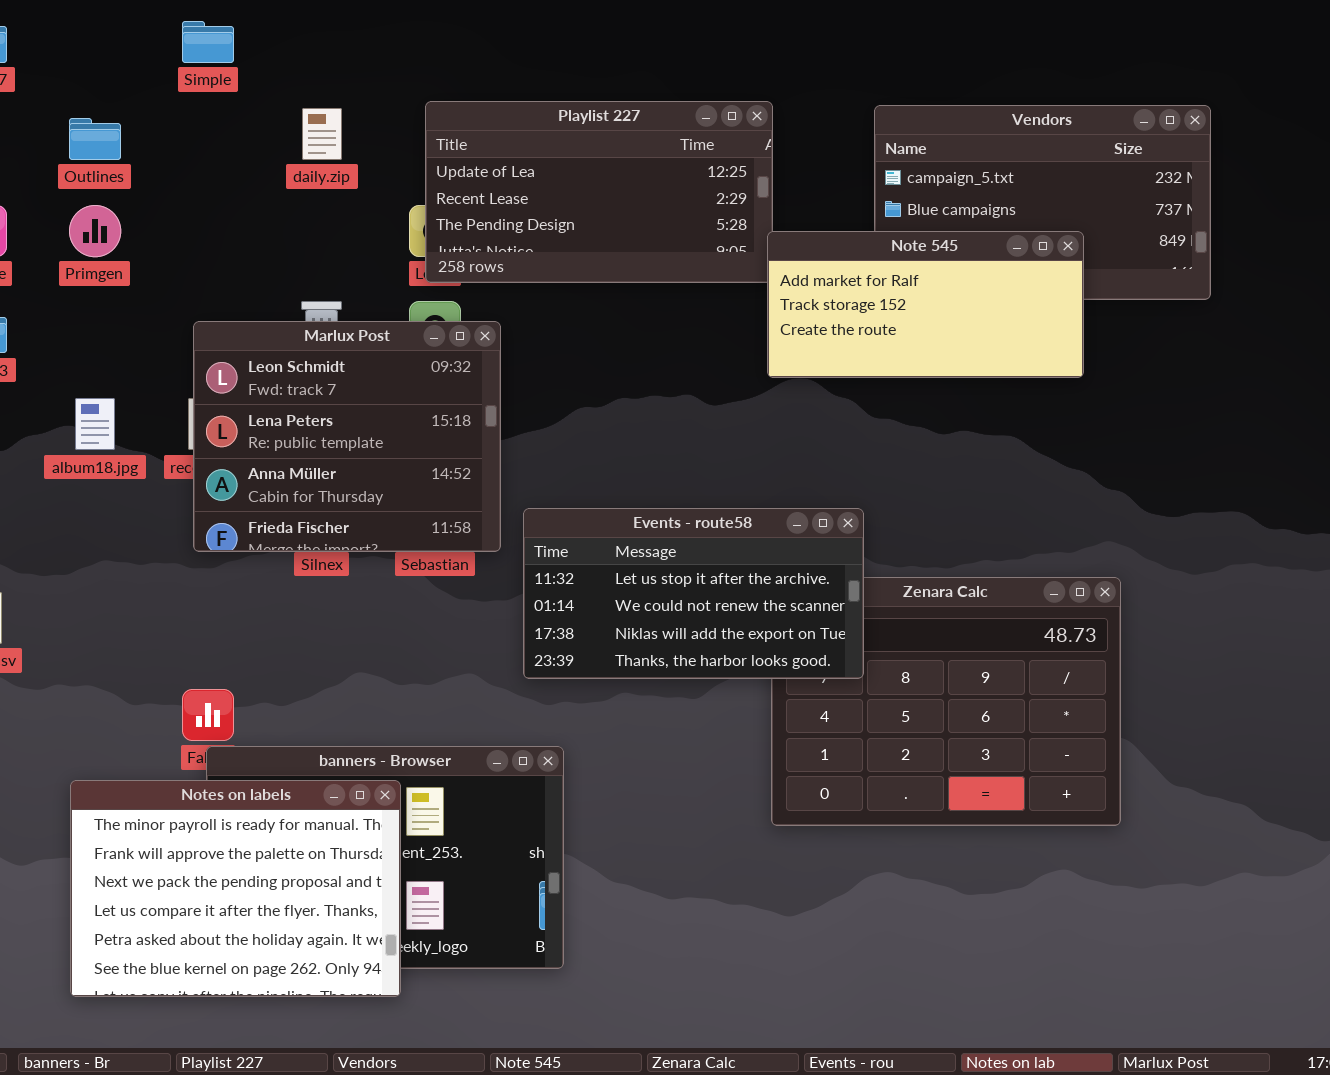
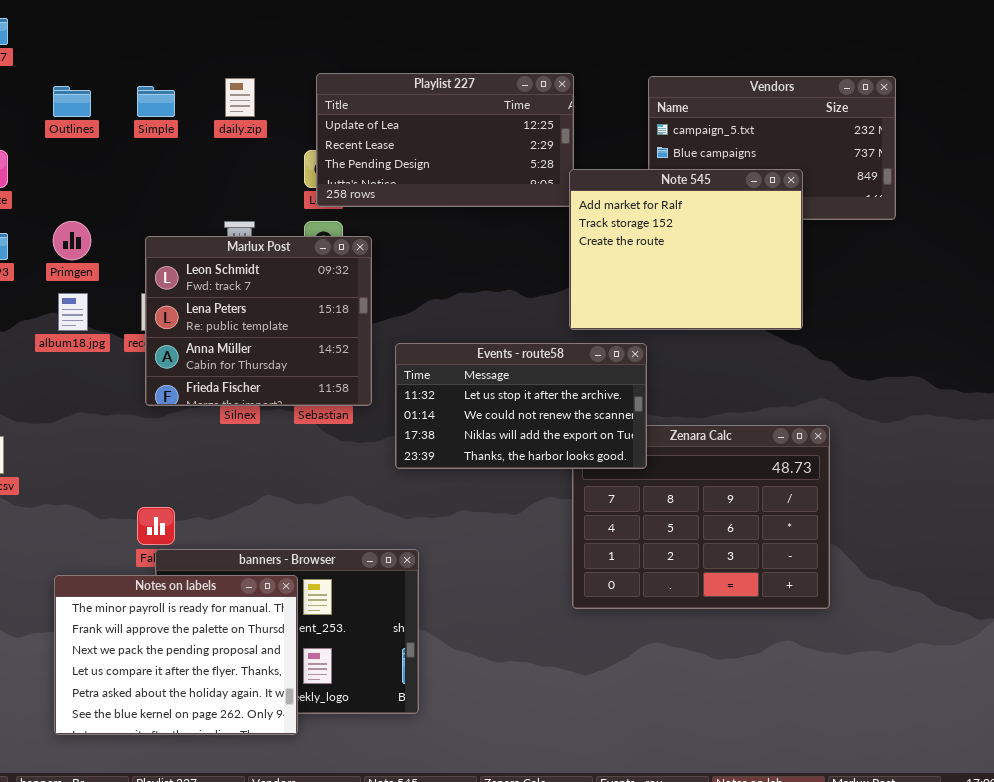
Simple: [182,21,234,63] -> [137,86,175,117], moved
Primgen: [69,205,121,257] -> [53,221,91,260], moved
Note 545: [767,231,1084,378] -> [569,169,803,330], resized
Events - route58: [523,508,864,679] -> [395,343,647,469], moved

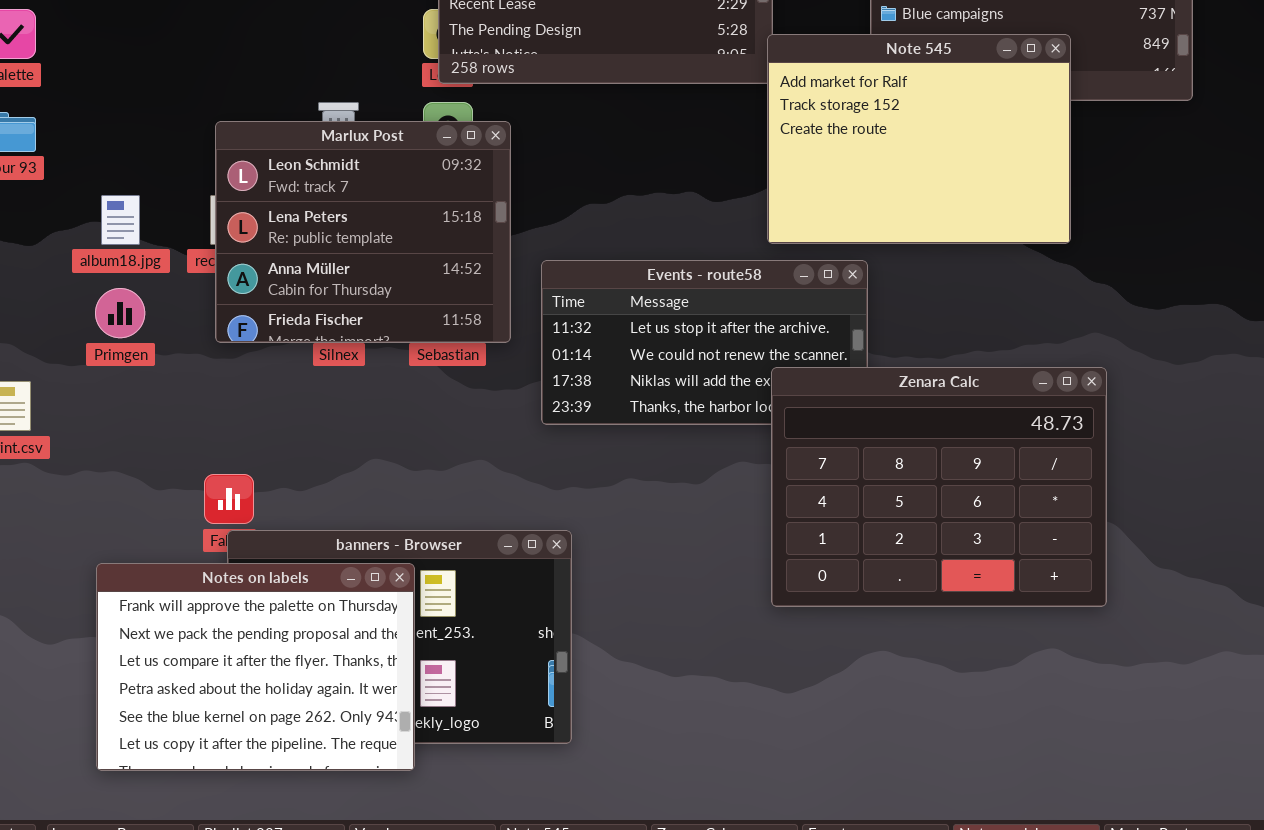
Primgen: [53,221,91,260] -> [95,288,145,338], moved
Zenara Calc: [572,425,830,609] -> [771,367,1107,607], raised
Notes on labels: [54,575,298,735] -> [96,563,415,771], scrolled down 1 row

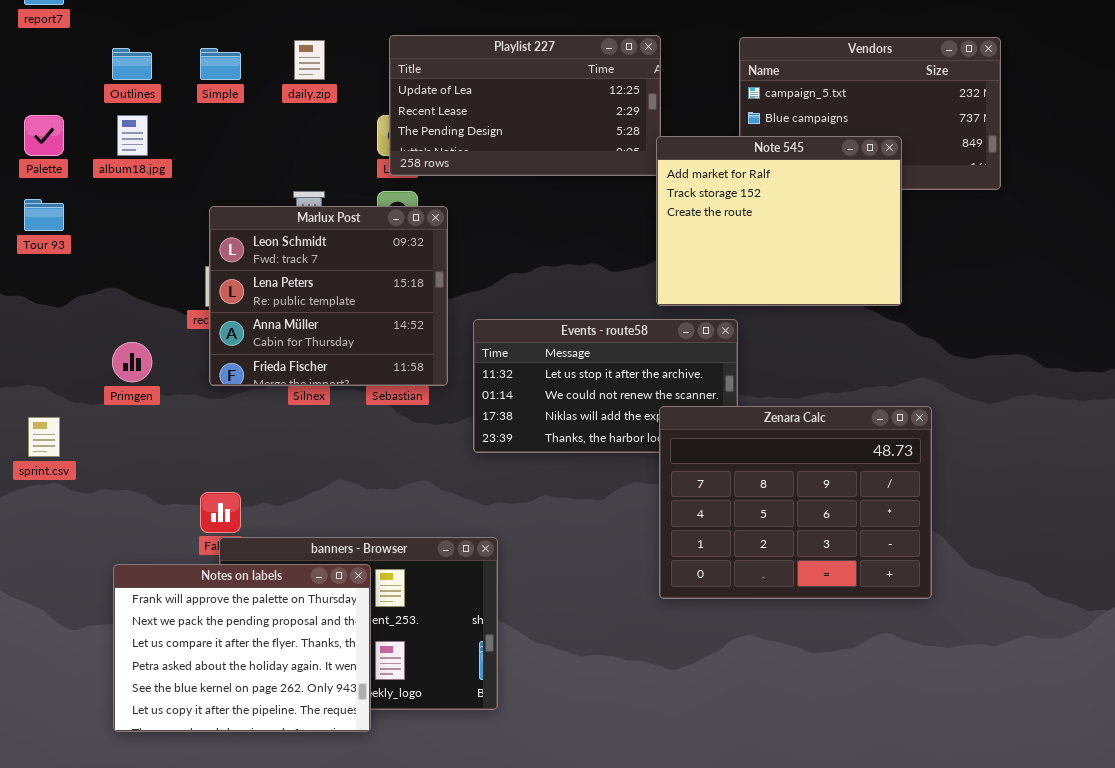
album18.jpg: [101,195,140,245] -> [117,115,148,156], moved

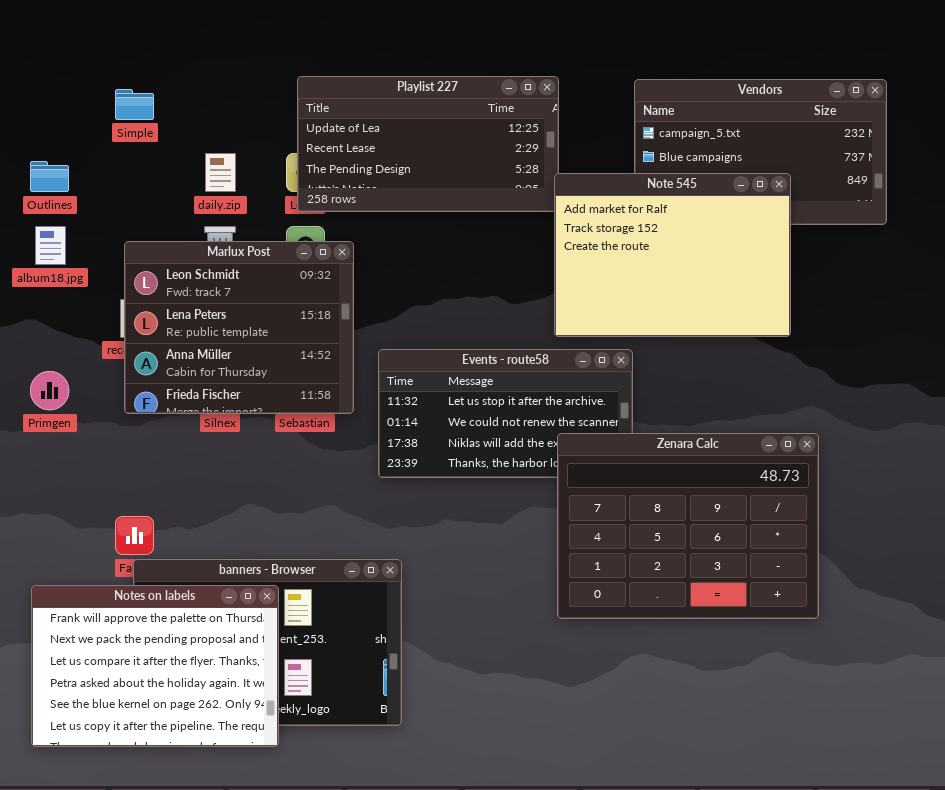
daily.zip: [294,40,325,80] -> [205,153,236,192], moved
Outlines: [112,48,152,80] -> [30,161,69,192], moved
album18.jpg: [117,115,148,156] -> [35,226,66,265], moved

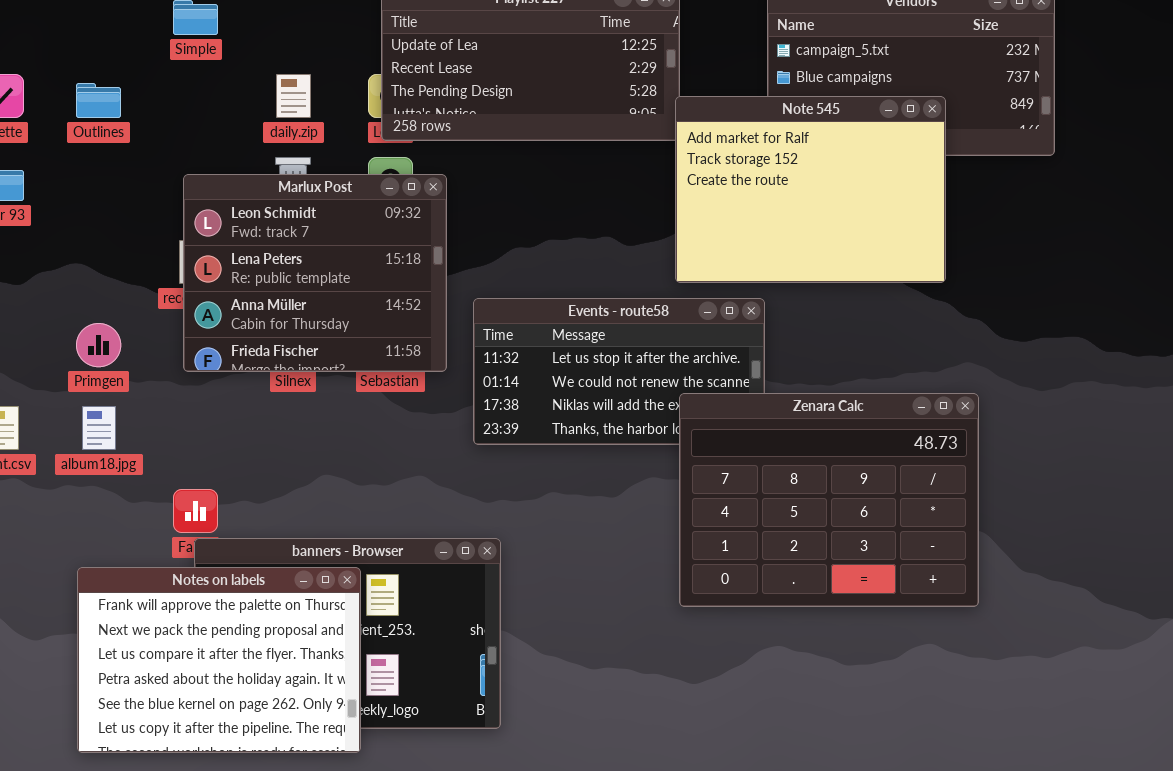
album18.jpg: [35,226,66,265] -> [82,406,116,450], moved

